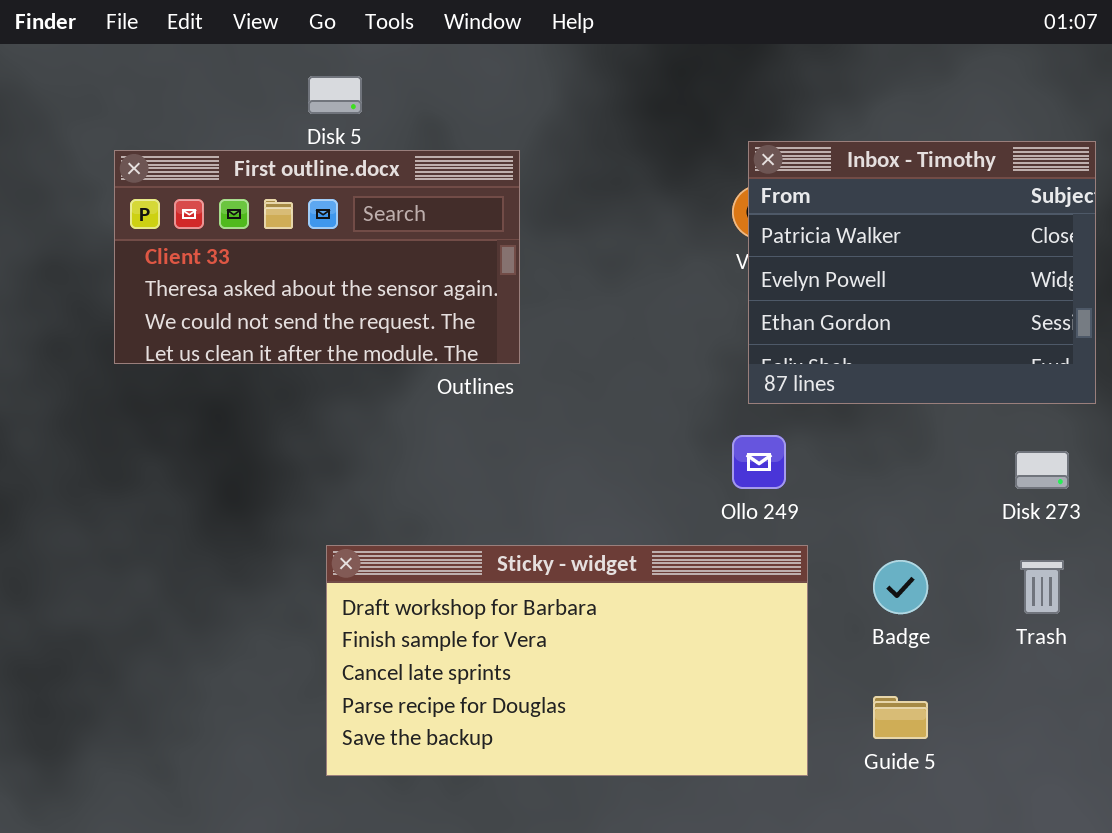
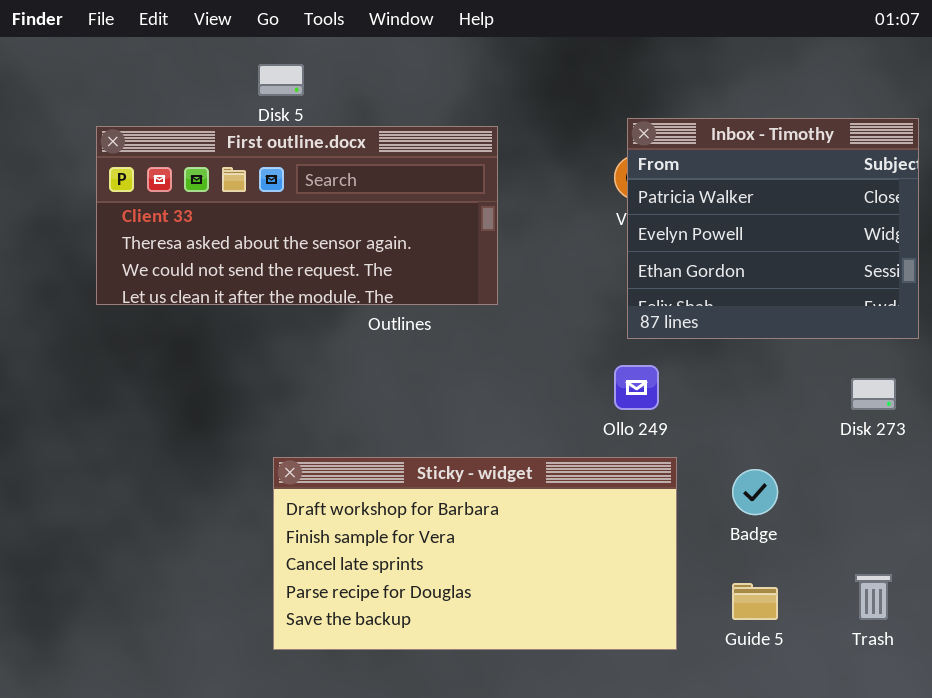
First outline.docx: [114,150,520,364] -> [96,126,498,305], resized
Trash: [1020,560,1064,614] -> [855,574,892,620], moved

